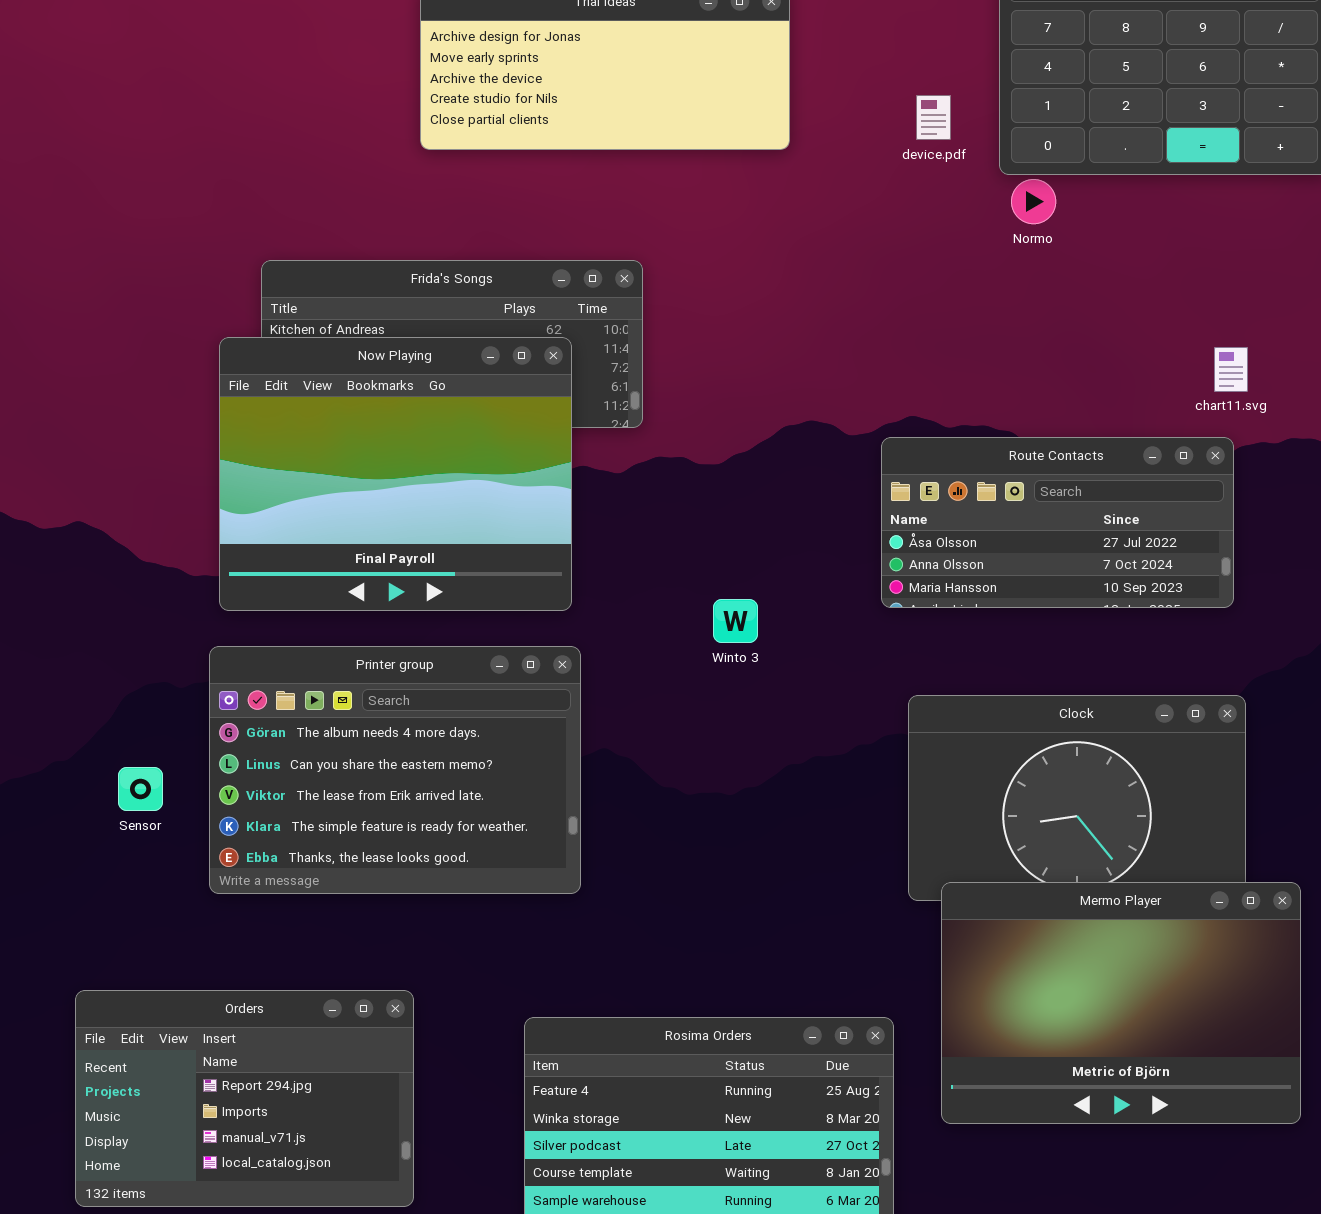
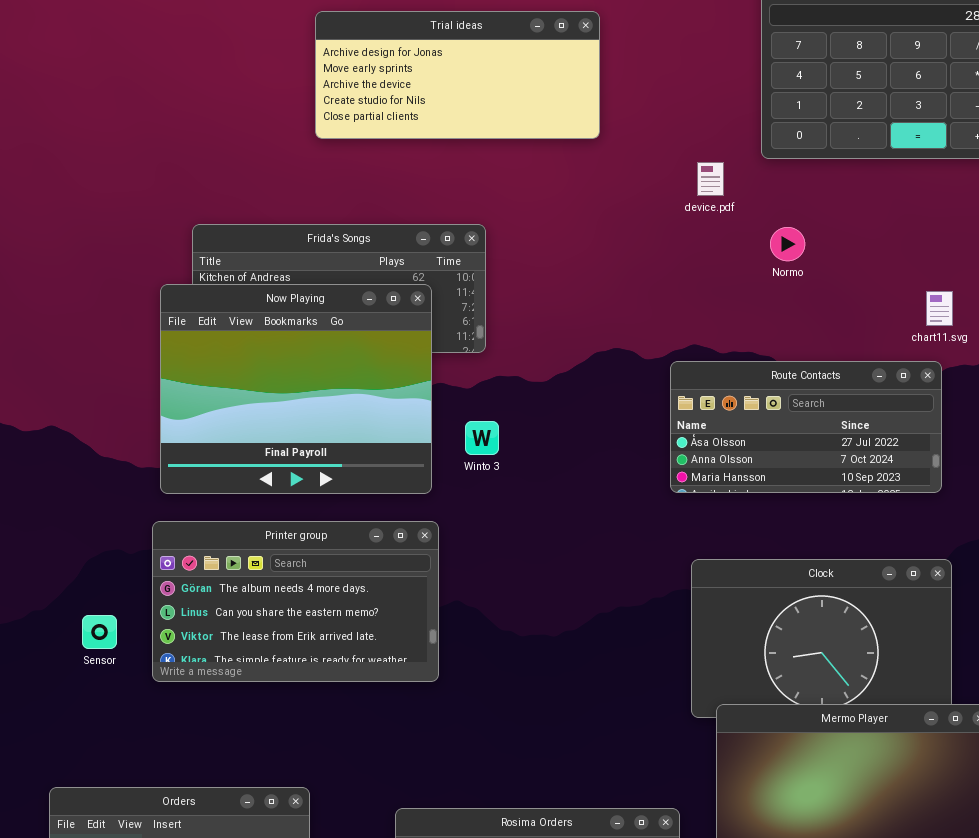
device.pdf: [916,95,951,140] -> [697,162,724,196], moved
Normo: [1011,179,1056,224] -> [770,227,805,261], moved
Winto 3: [713,599,758,643] -> [465,421,499,455], moved
Printer group: [209,646,581,894] -> [152,521,439,682], resized

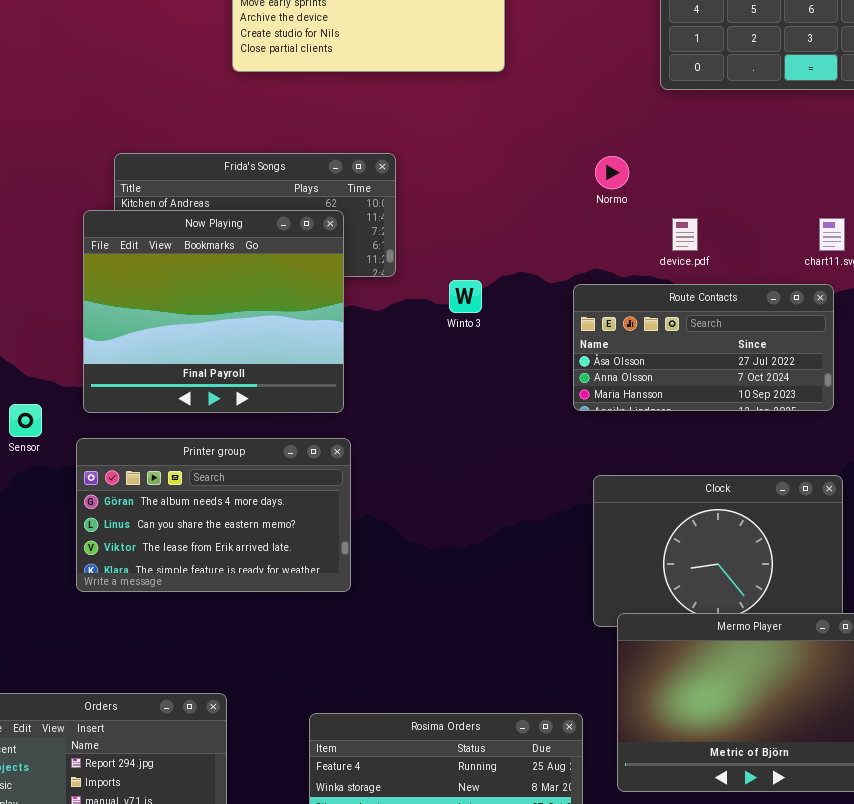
device.pdf: [697,162,724,196] -> [672,218,698,251], moved
Normo: [770,227,805,261] -> [595,156,629,189], moved
Winto 3: [465,421,499,455] -> [449,280,482,313], moved
Sensor: [82,615,117,649] -> [9,404,42,437], moved

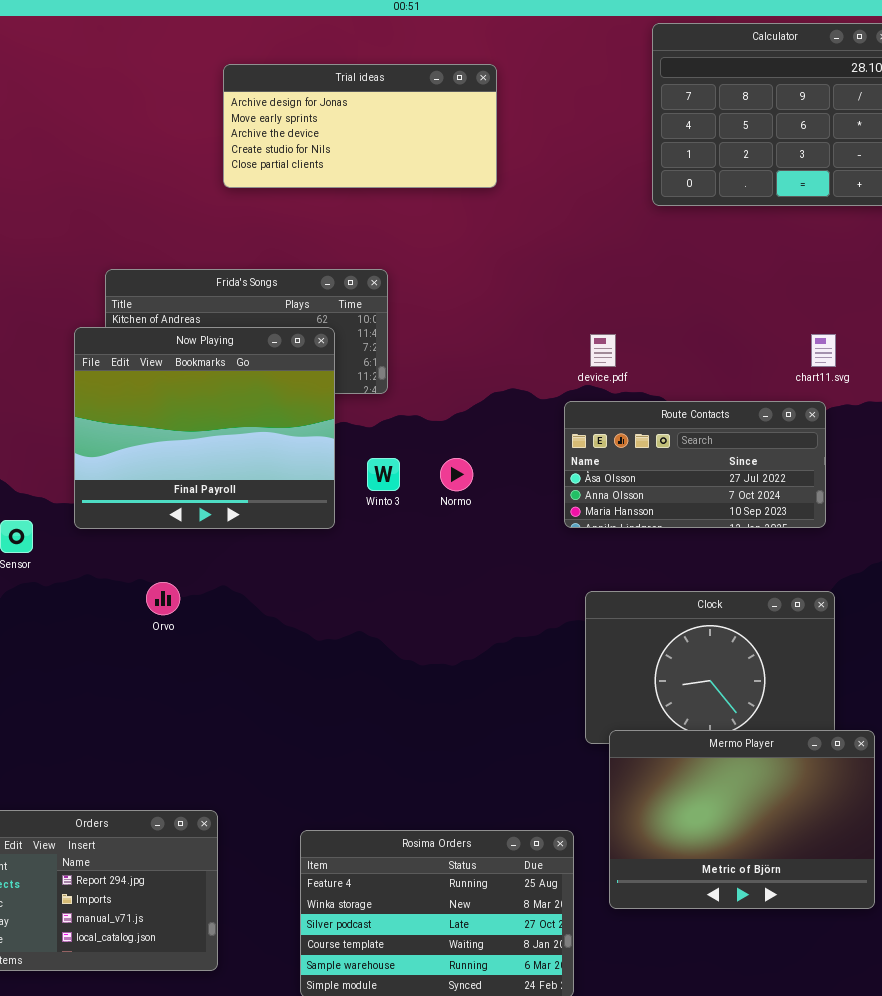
Normo: [595,156,629,189] -> [440,458,473,491], moved
device.pdf: [672,218,698,251] -> [590,334,616,367], moved
Winto 3: [449,280,482,313] -> [367,458,400,491], moved
Printer group: [76,438,351,592] -> none, closed

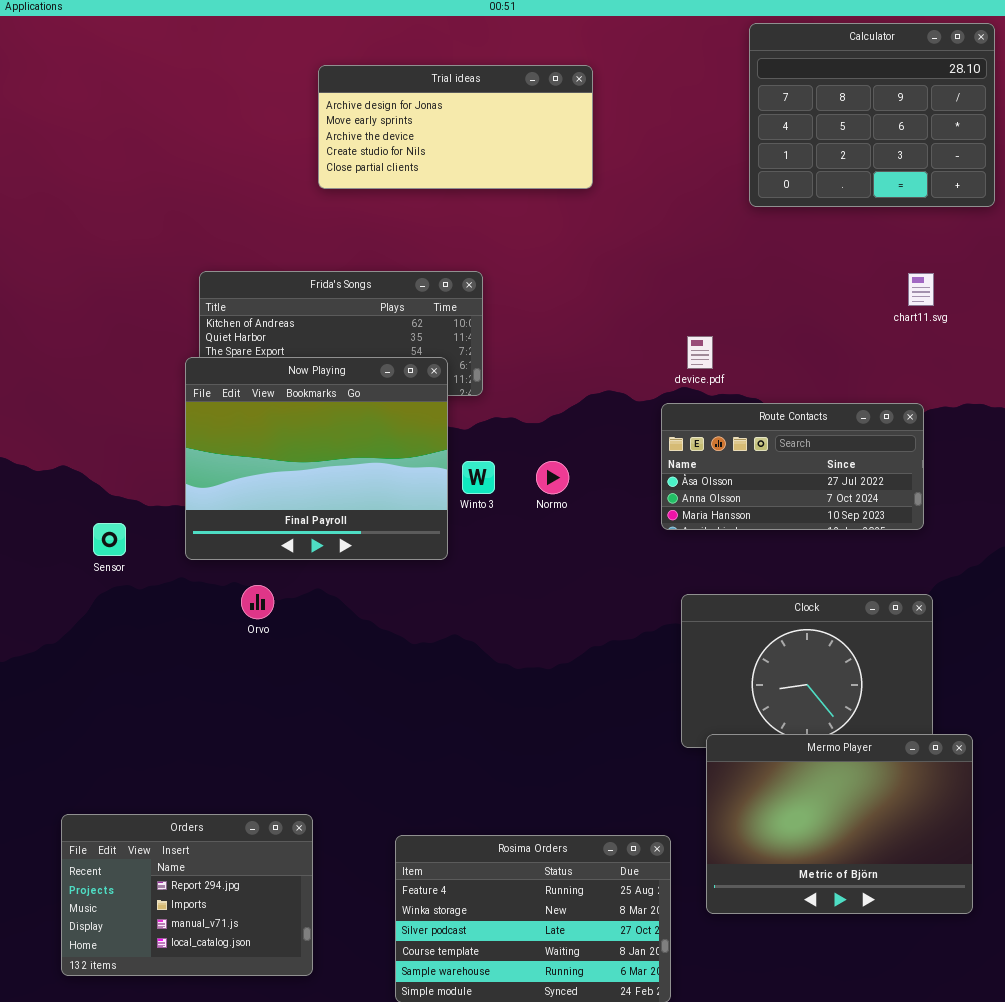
Now Playing: [74,327,335,529] -> [185,357,448,560], moved
chart11.svg: [811,334,836,367] -> [908,273,934,306], moved

